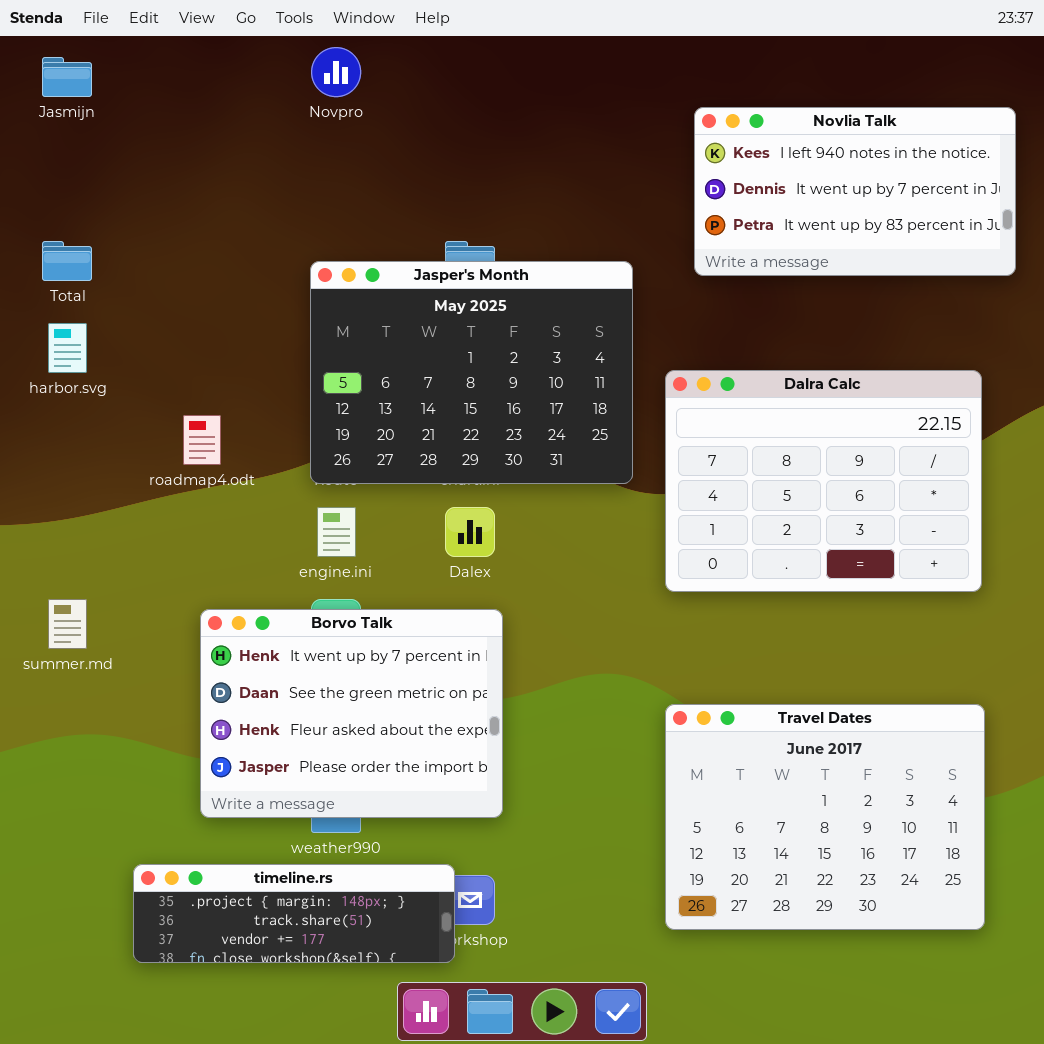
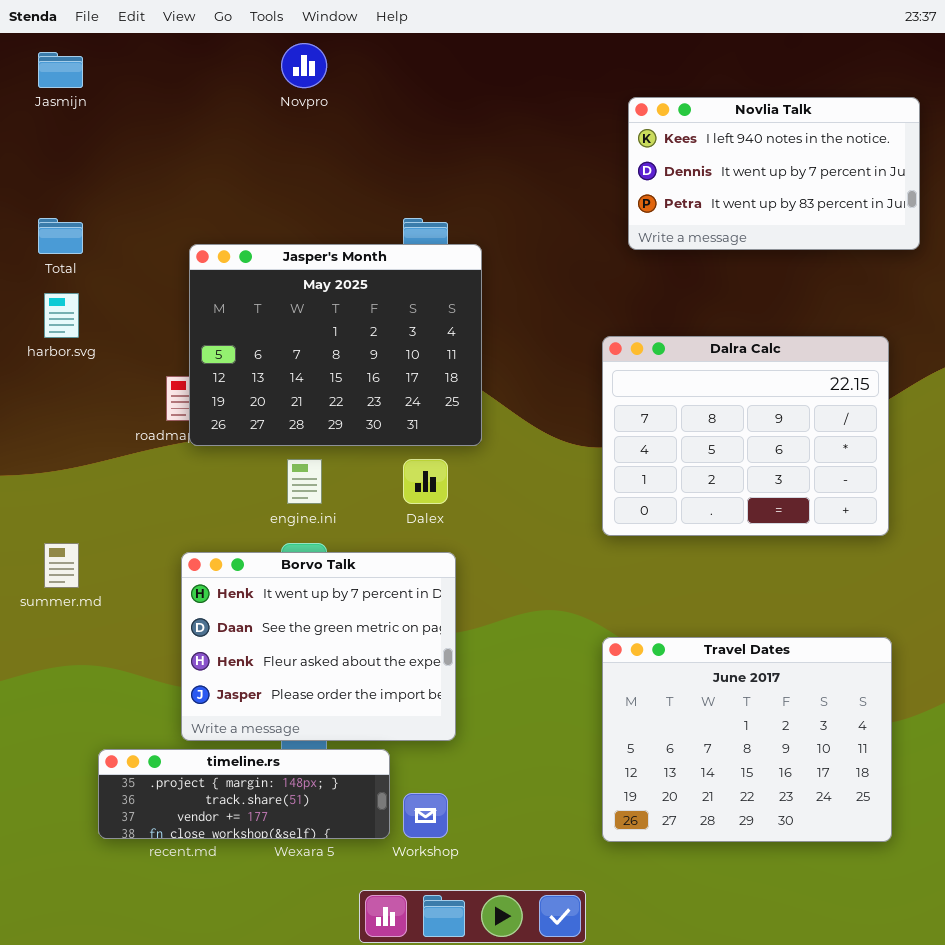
Jasper's Month: [310,261,633,484] -> [189,244,482,446], moved
timeline.rs: [133,864,455,963] -> [98,749,390,839], moved

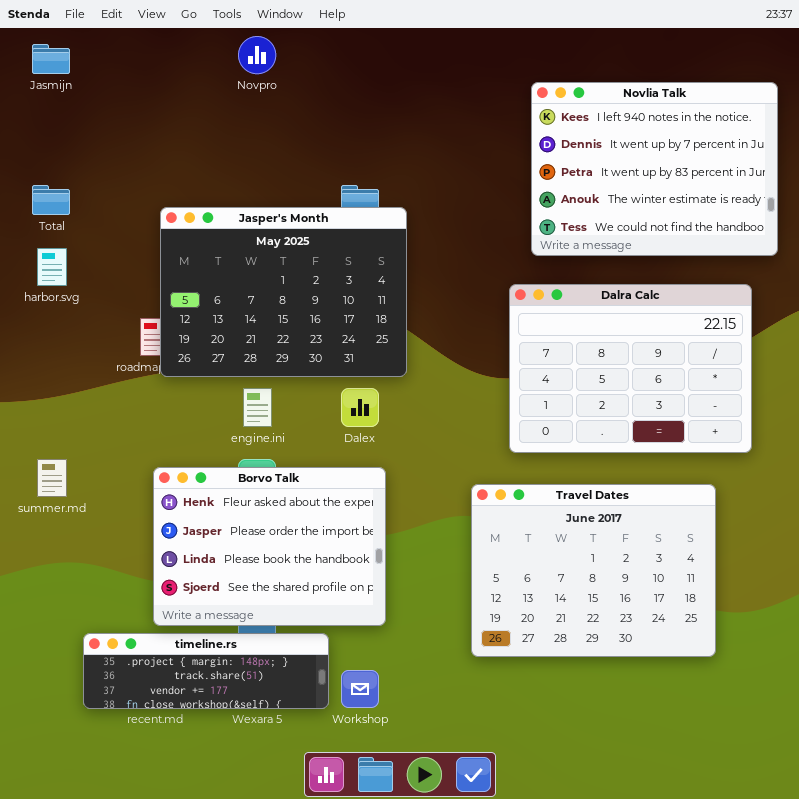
Novlia Talk: [628,97,920,250] -> [531,82,778,256], resized
Borvo Talk: [181,552,456,741] -> [153,467,386,626], scrolled down 2 rows
Travel Dates: [602,637,892,842] -> [471,484,716,657], moved

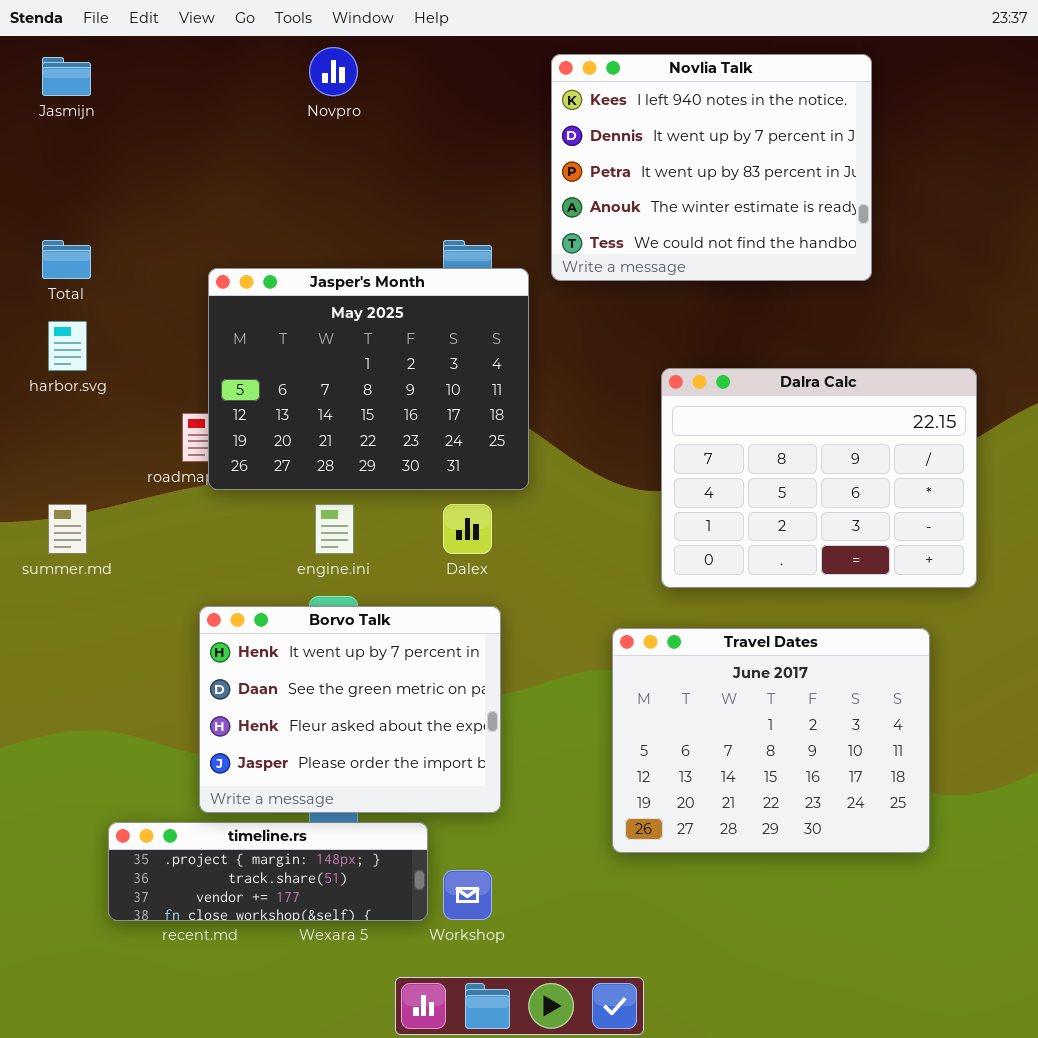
Novlia Talk: [531,82,778,256] -> [551,54,872,281], moved
summer.md: [37,459,67,497] -> [48,504,87,554], moved
Borvo Talk: [153,467,386,626] -> [199,606,501,813], scrolled up 2 rows

